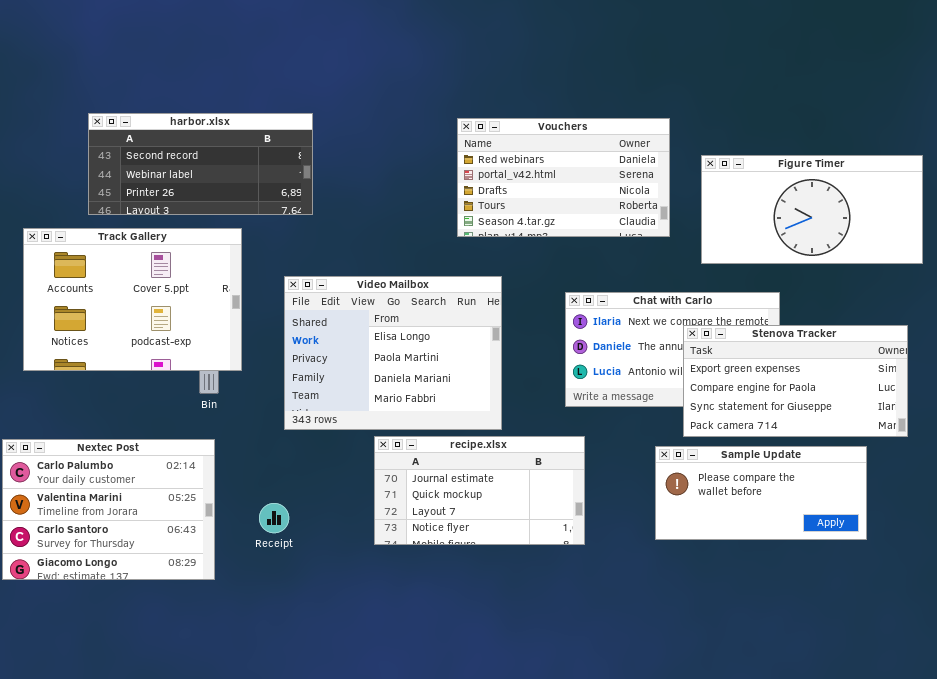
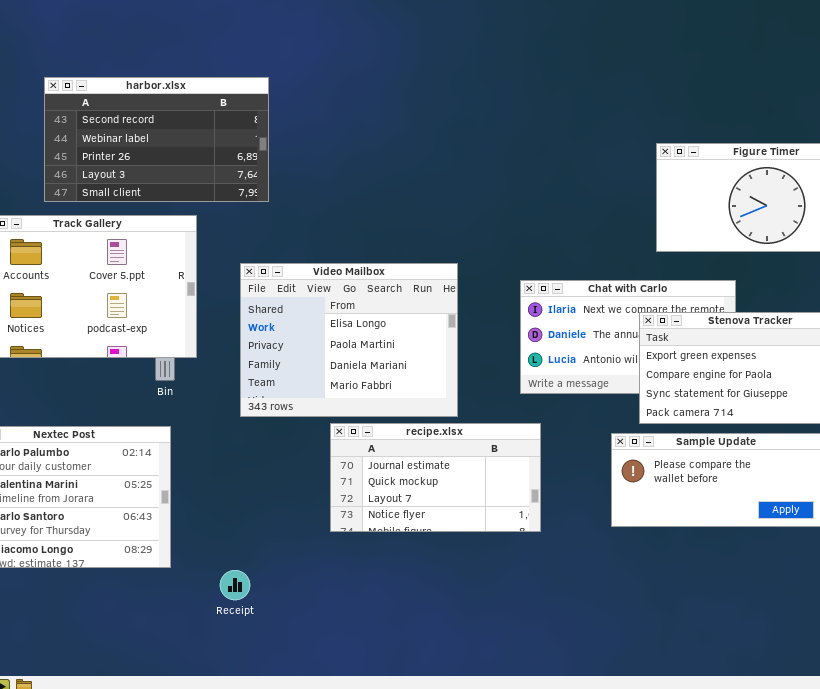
harbor.xlsx: [88,113,313,215] -> [44,77,269,202], resized
Vouchers: [457,118,670,237] -> none, closed
Receipt: [259,503,289,533] -> [220,570,250,600], moved

